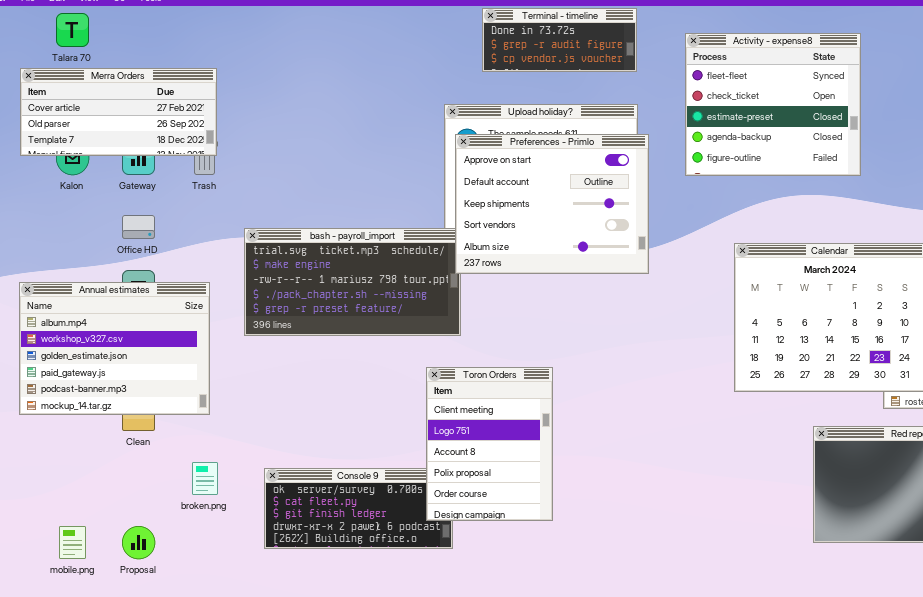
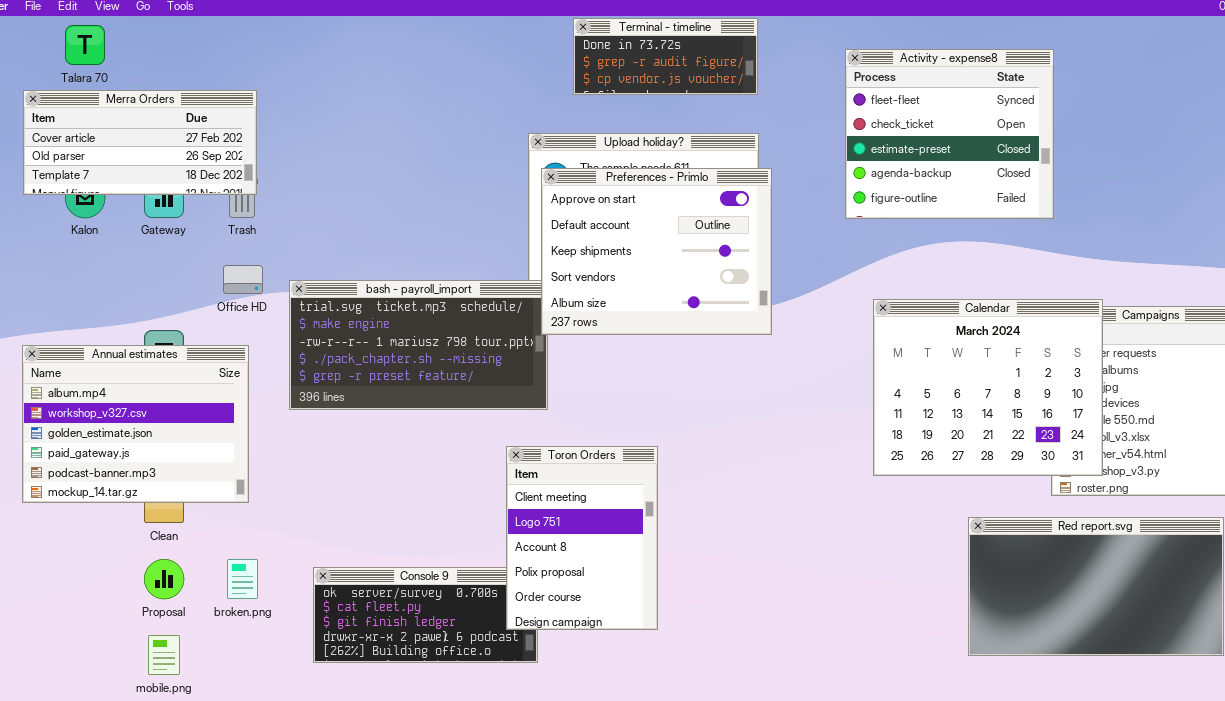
Activity - expense8: [685,33,861,176] -> [845,49,1054,219], moved
Office HD: [122,215,155,239] -> [223,265,263,294], moved
mobile.png: [59,526,86,559] -> [148,635,180,675], moved
Proposal: [122,526,155,559] -> [144,559,184,599], moved

